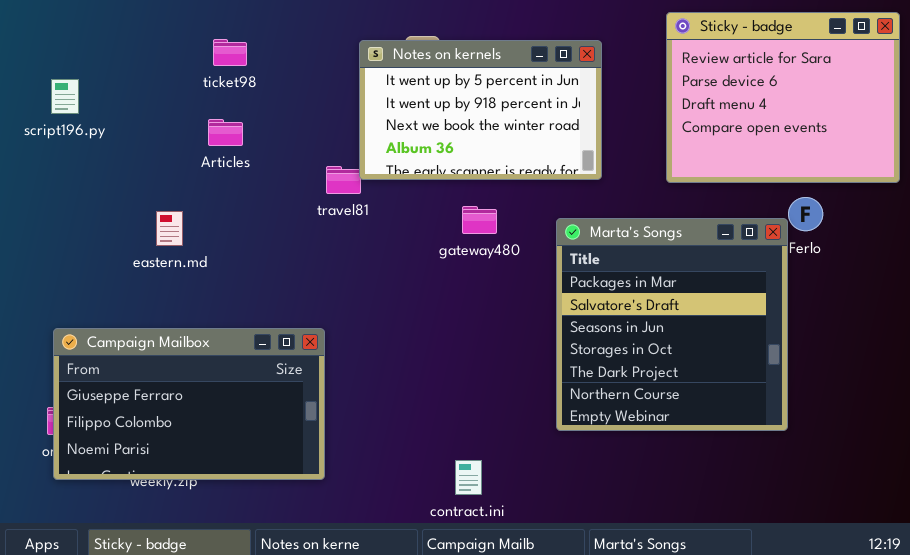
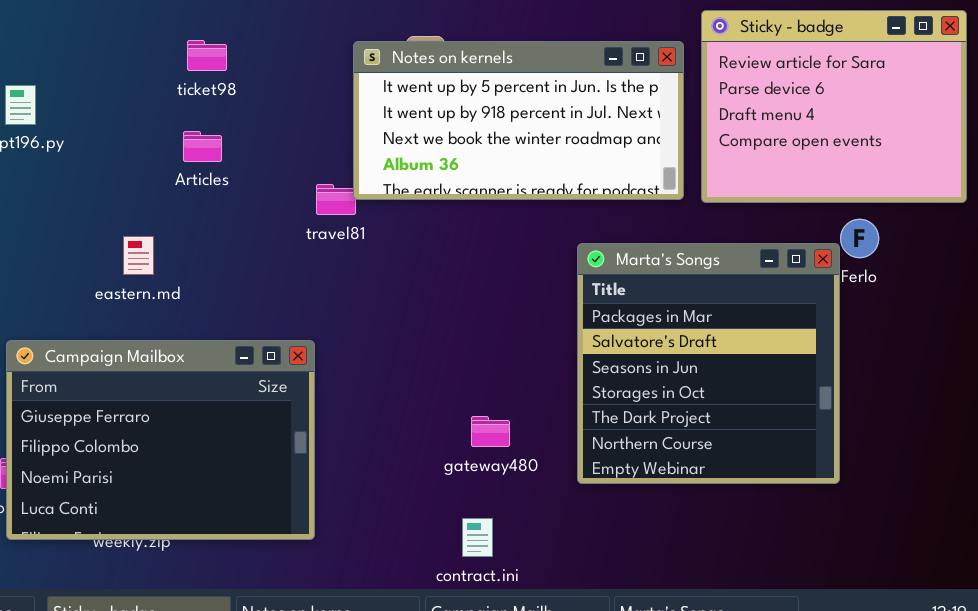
Notes on kernels: [359,40,602,180] -> [353,41,684,200], resized
gateway480: [462,206,497,234] -> [471,416,510,447], moved
Campaign Mailbox: [53,328,325,480] -> [6,340,315,540], resized

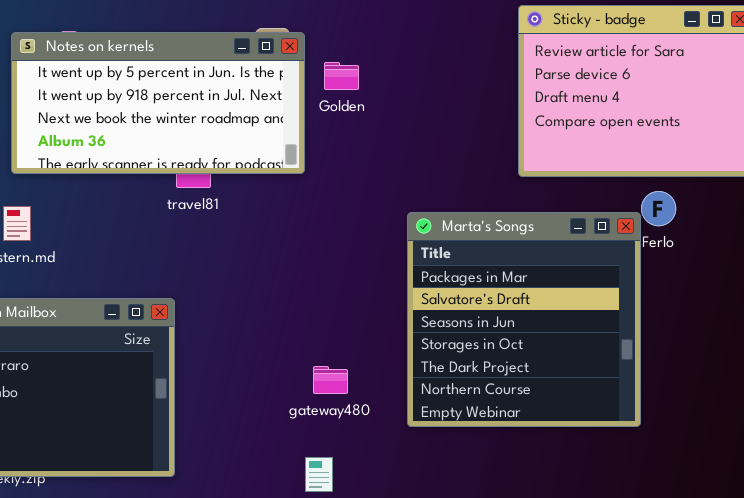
Notes on kernels: [353,41,684,200] -> [11,32,305,174], moved

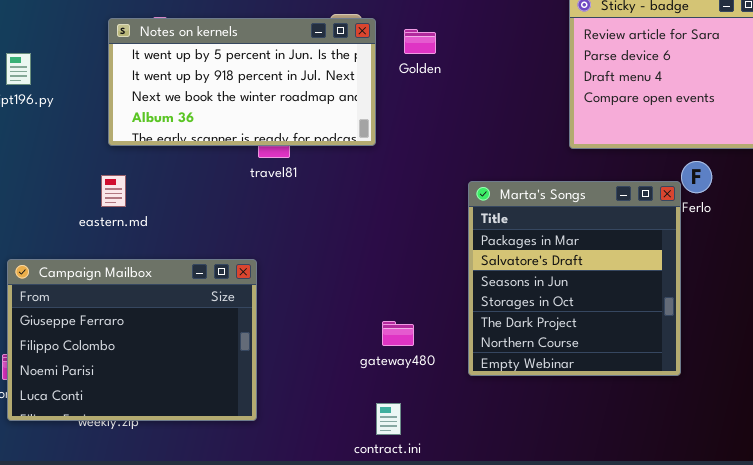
Golden: [324,62,359,90] -> [404,29,436,54], moved

